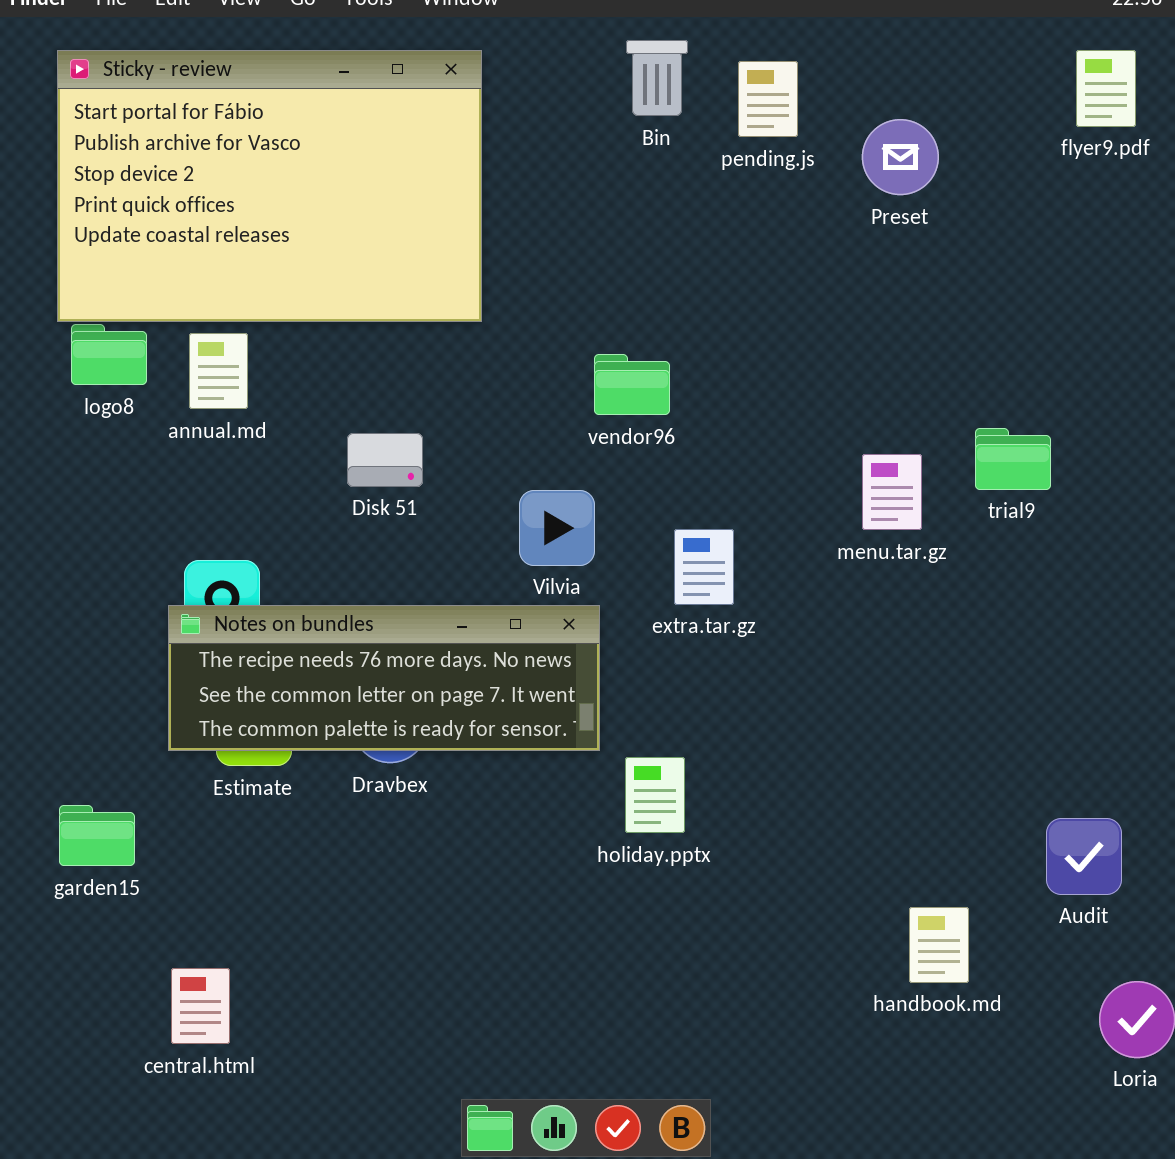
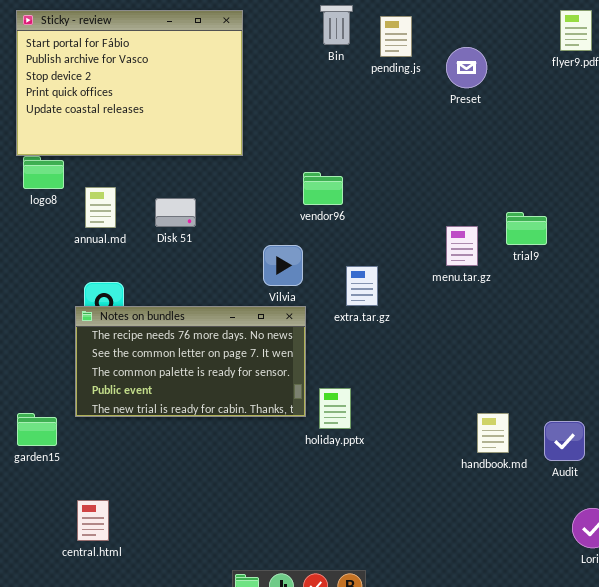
annual.md: [189,333,248,409] -> [85,187,116,228], moved
Disk 51: [347,433,423,487] -> [155,198,196,227], moved
Notes on bundles: [168,605,600,751] -> [75,306,306,417], resized
handbook.md: [909,907,969,983] -> [477,413,509,453], moved

